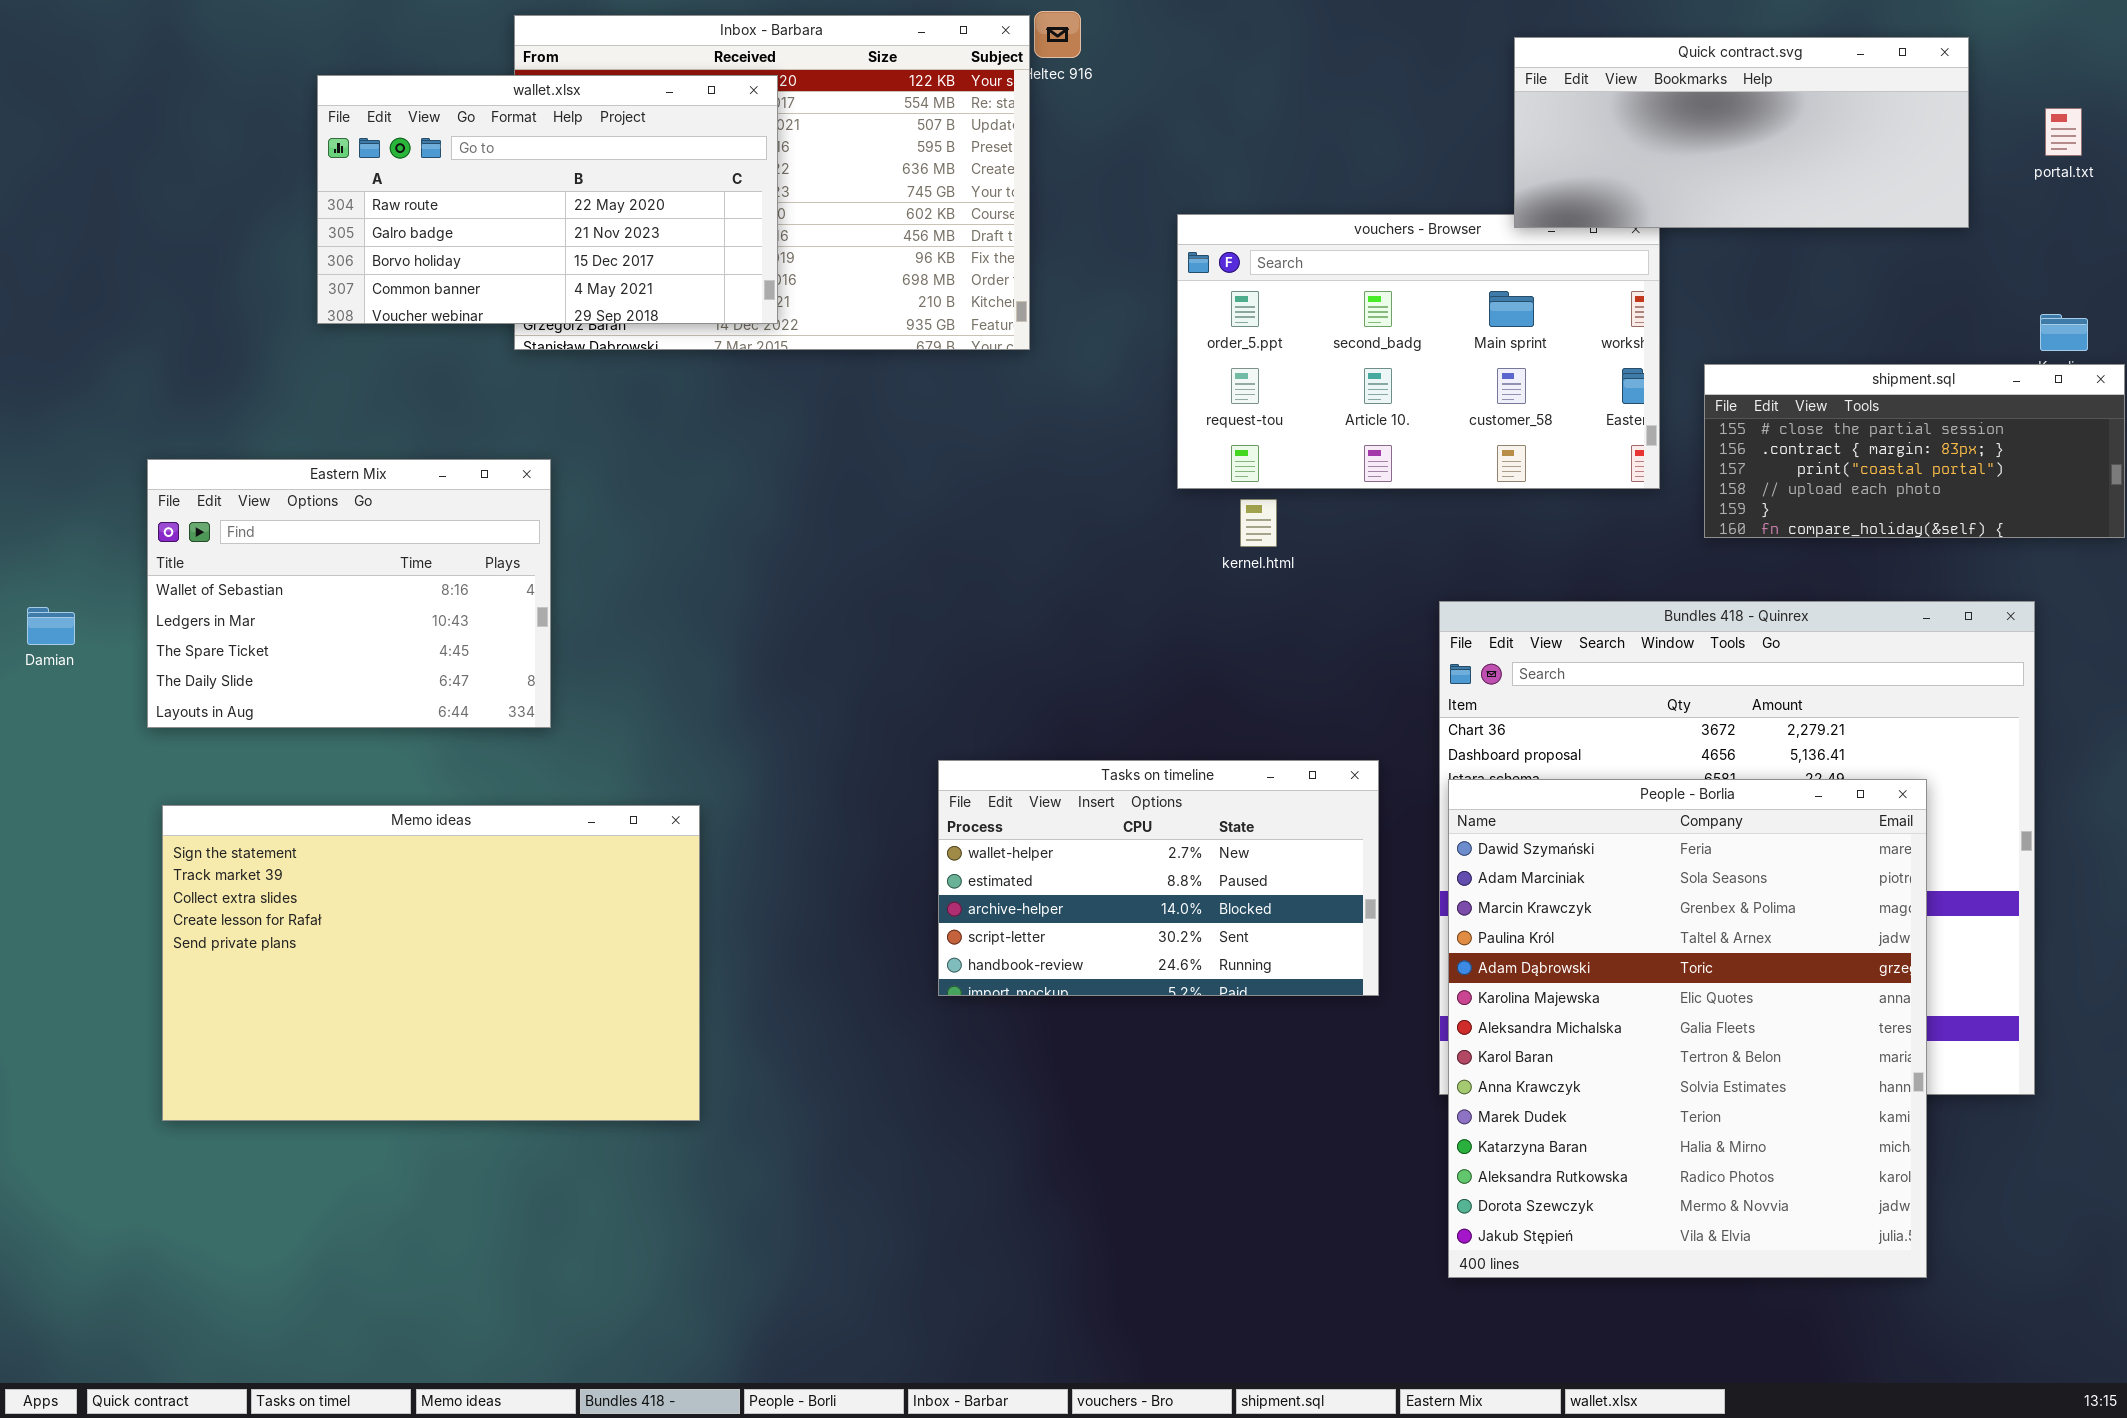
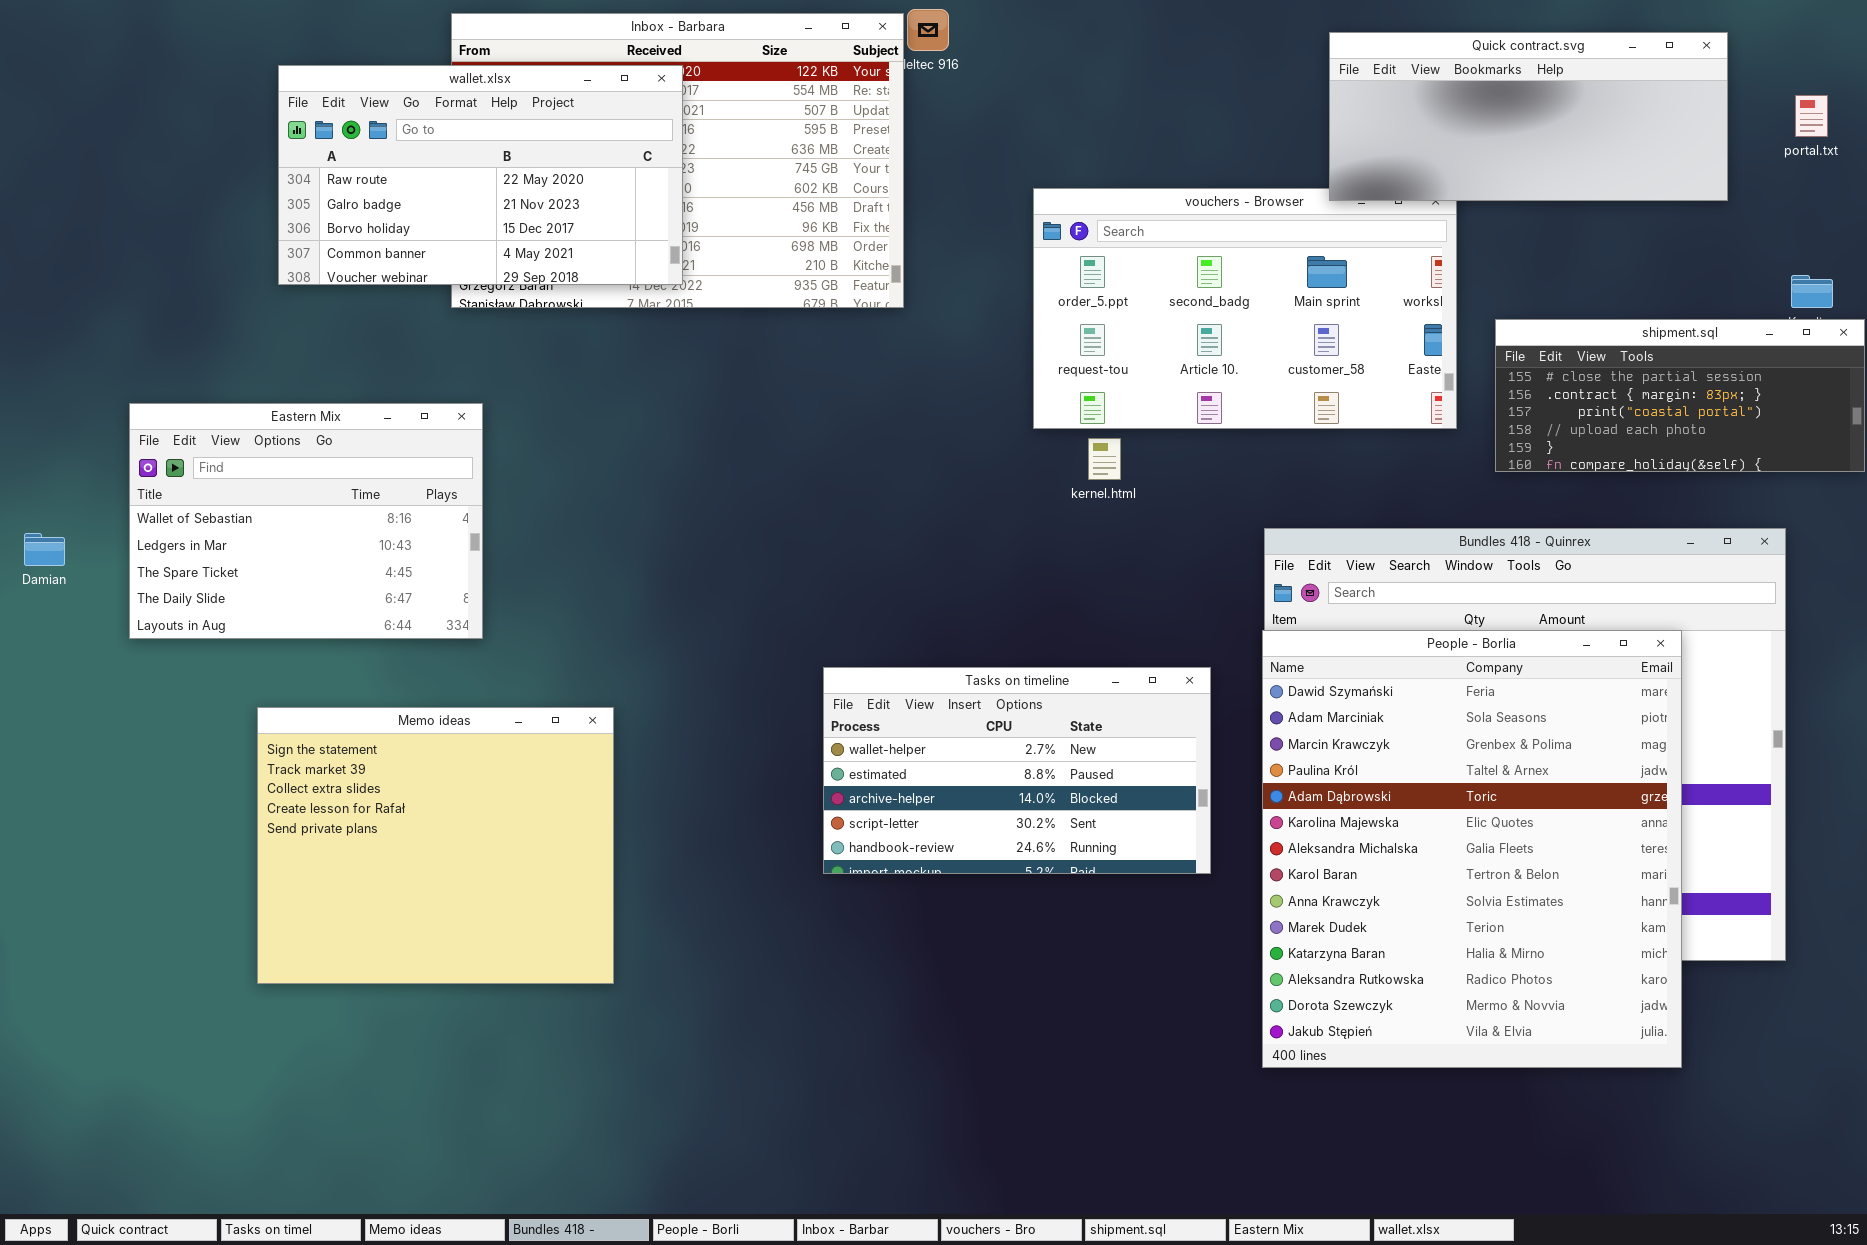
People - Borlia: [1448,779,1927,1278] -> [1262,630,1682,1068], moved
Memo ideas: [162,805,700,1121] -> [257,707,614,984], resized

